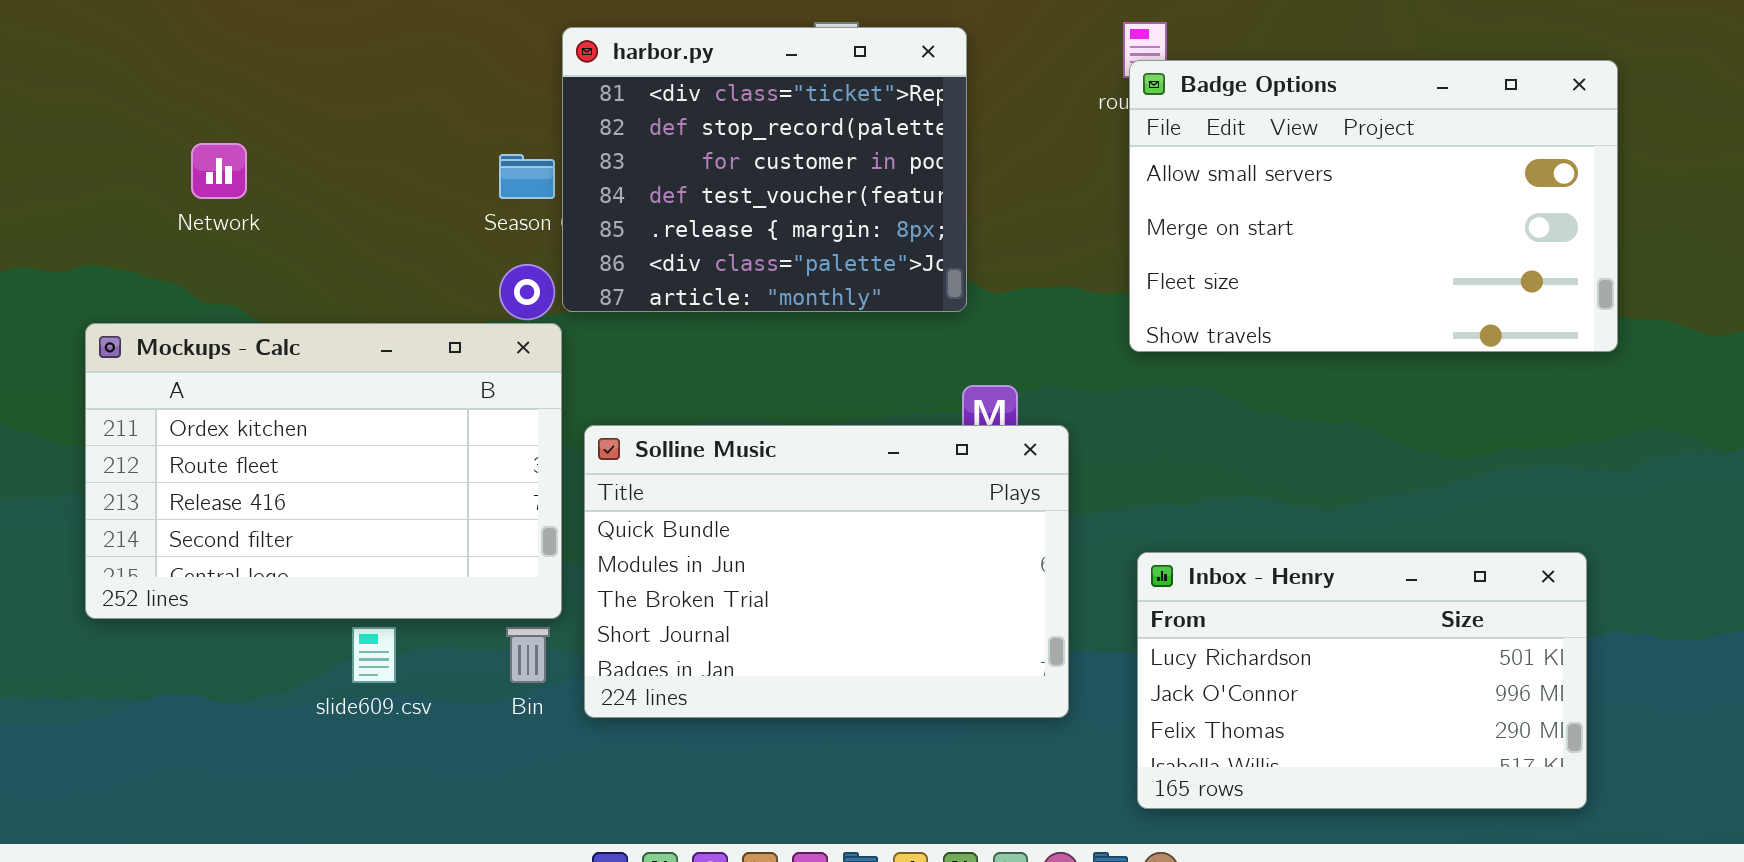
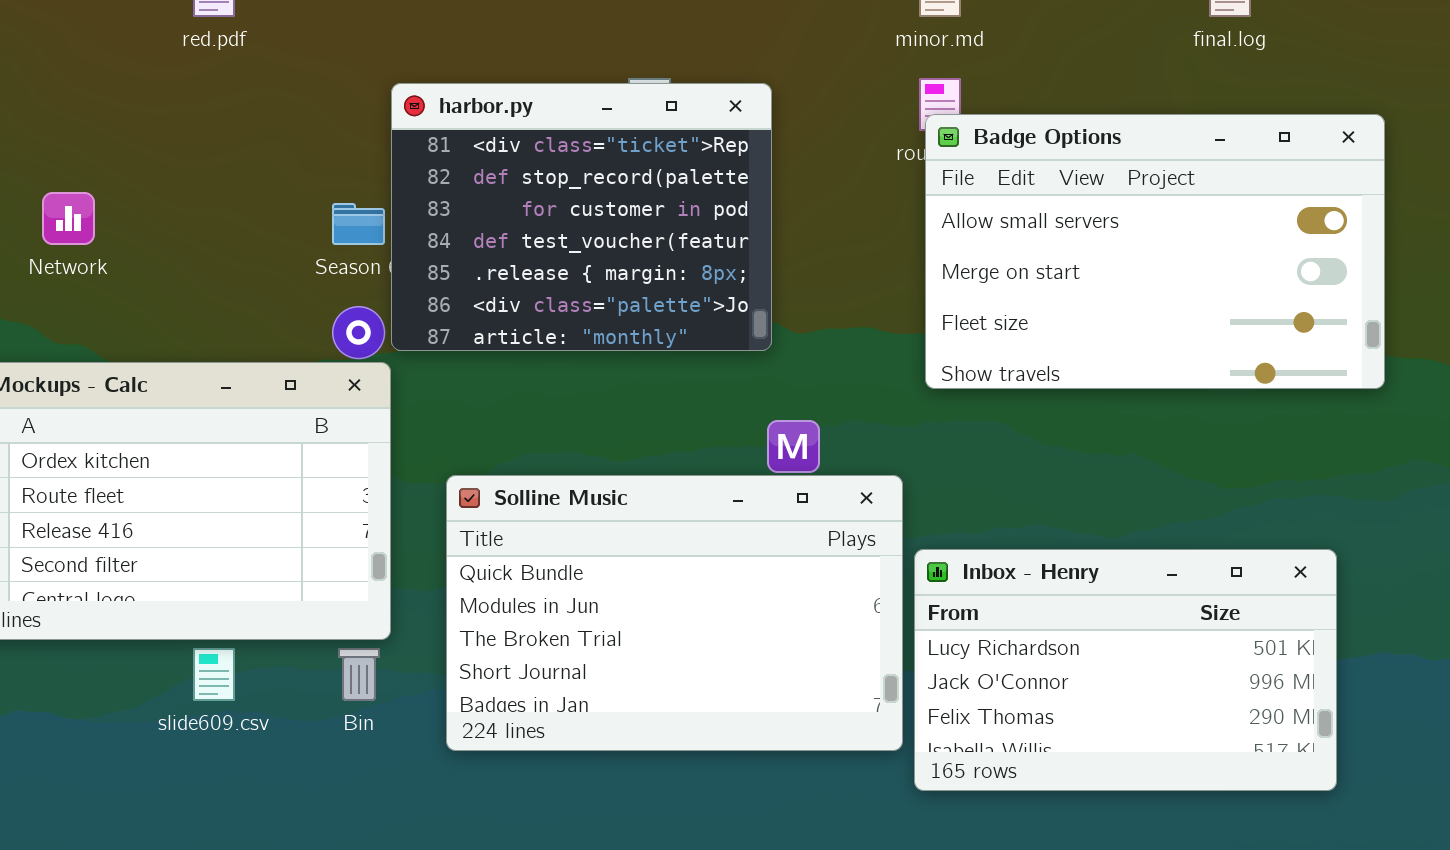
Solline Music: [584,425,1069,718] -> [446,475,903,751], moved
Inbox - Henry: [1137,552,1587,809] -> [914,549,1337,791], moved

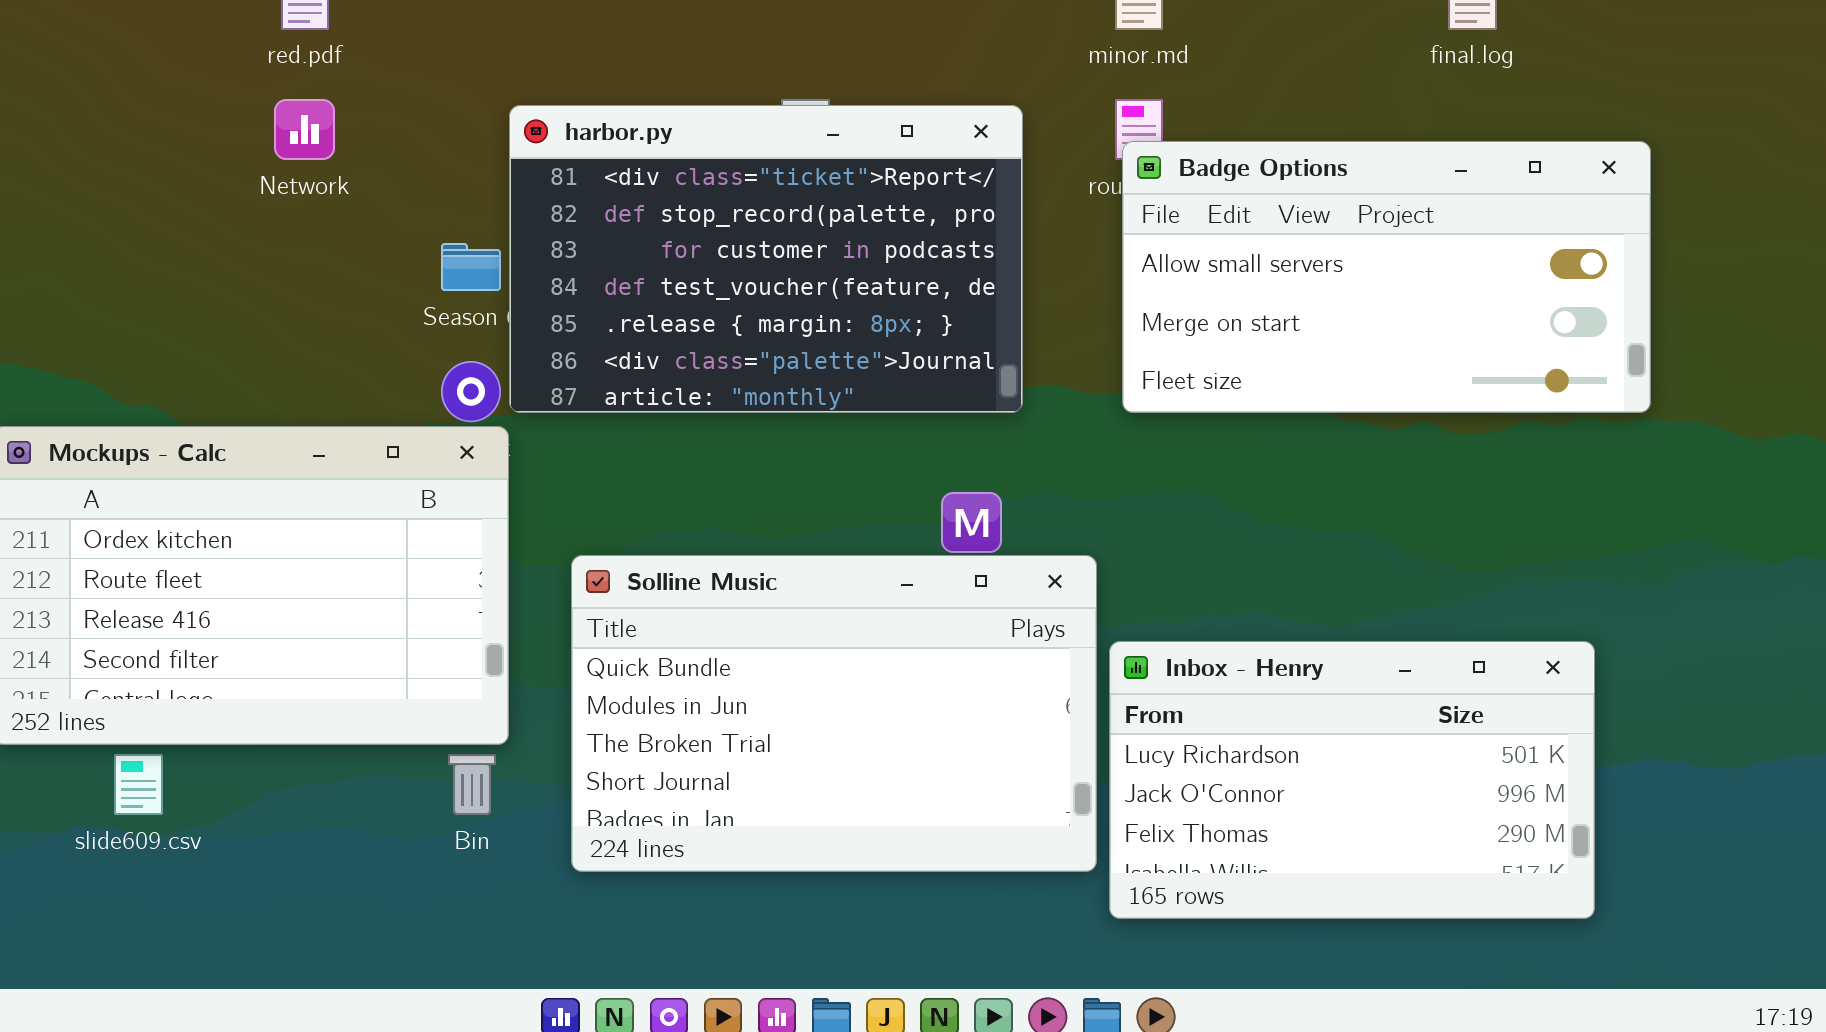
harbor.py: [391,83,772,351] -> [509,105,1023,413], resized
Badge Options: [925,114,1385,389] -> [1122,141,1651,413], resized
Network: [42,192,95,245] -> [274,99,335,160], moved
slide609.csv: [193,648,235,701] -> [114,754,163,815], moved

